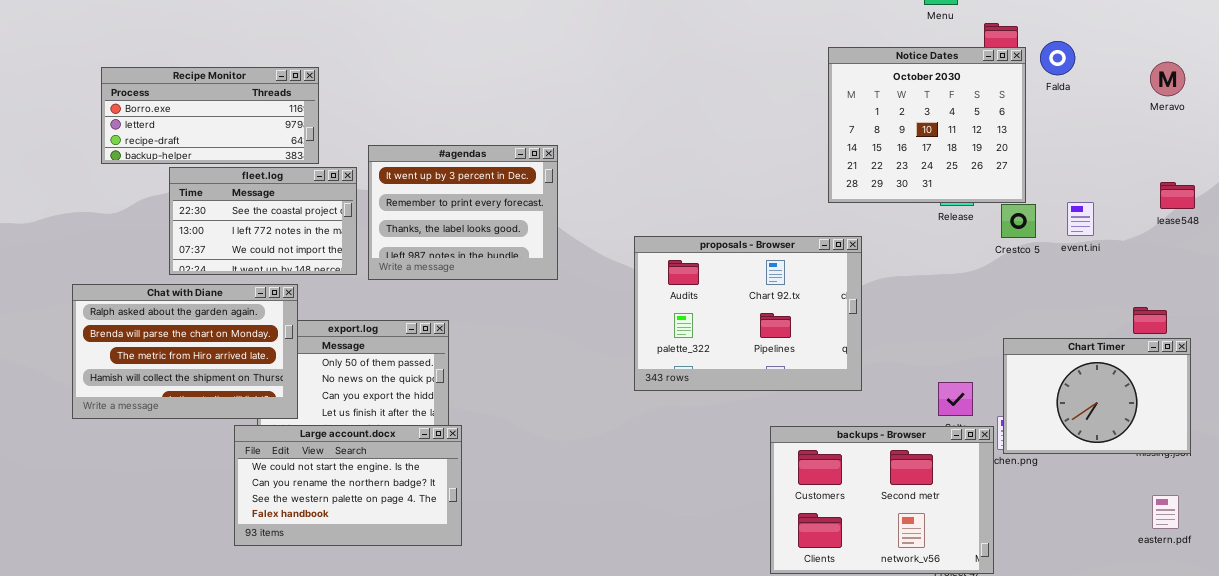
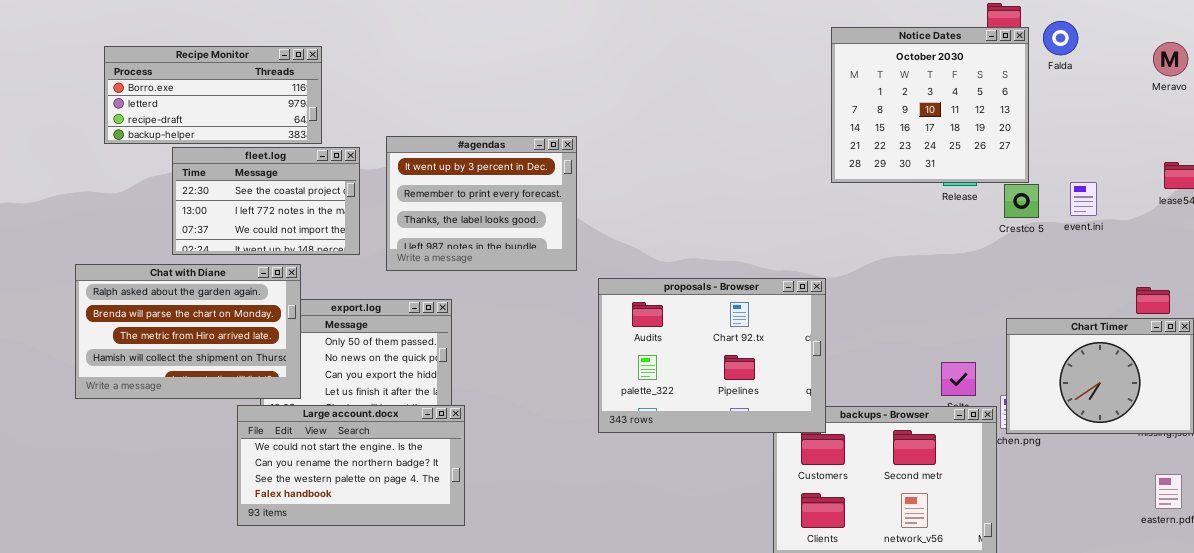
#agendas: [368,145,558,280] -> [386,136,577,271], moved
proposals - Browser: [634,236,862,391] -> [598,278,826,433], moved

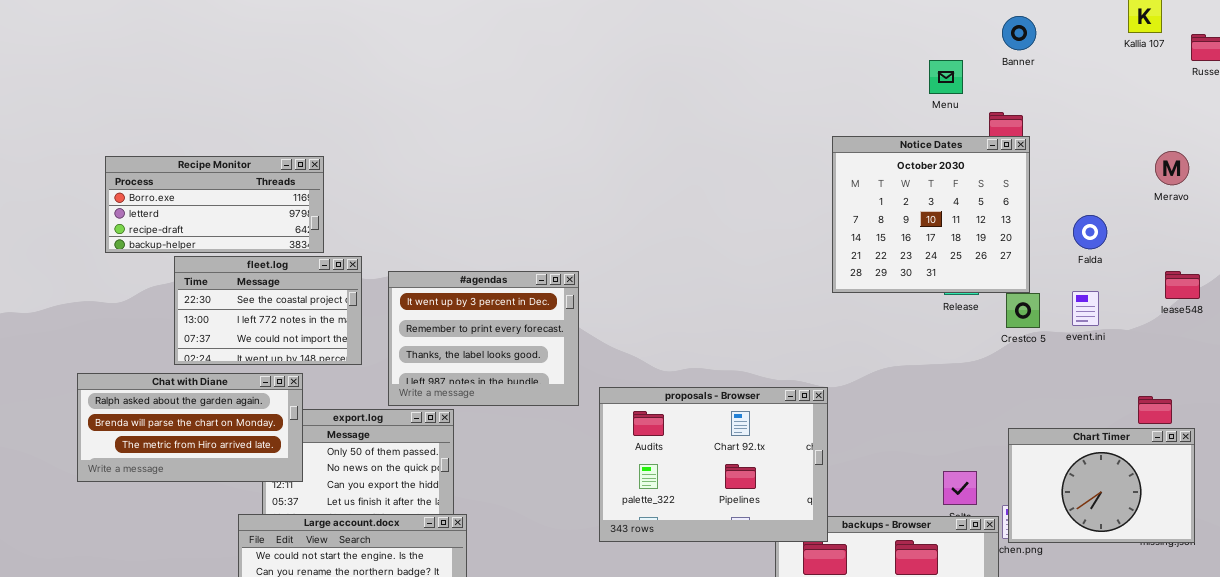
Falda: [1043,21,1078,55] -> [1073,215,1107,249], moved
#agendas: [386,136,577,271] -> [388,271,579,406], moved
Chat with Diane: [75,264,301,399] -> [77,373,303,482], resized

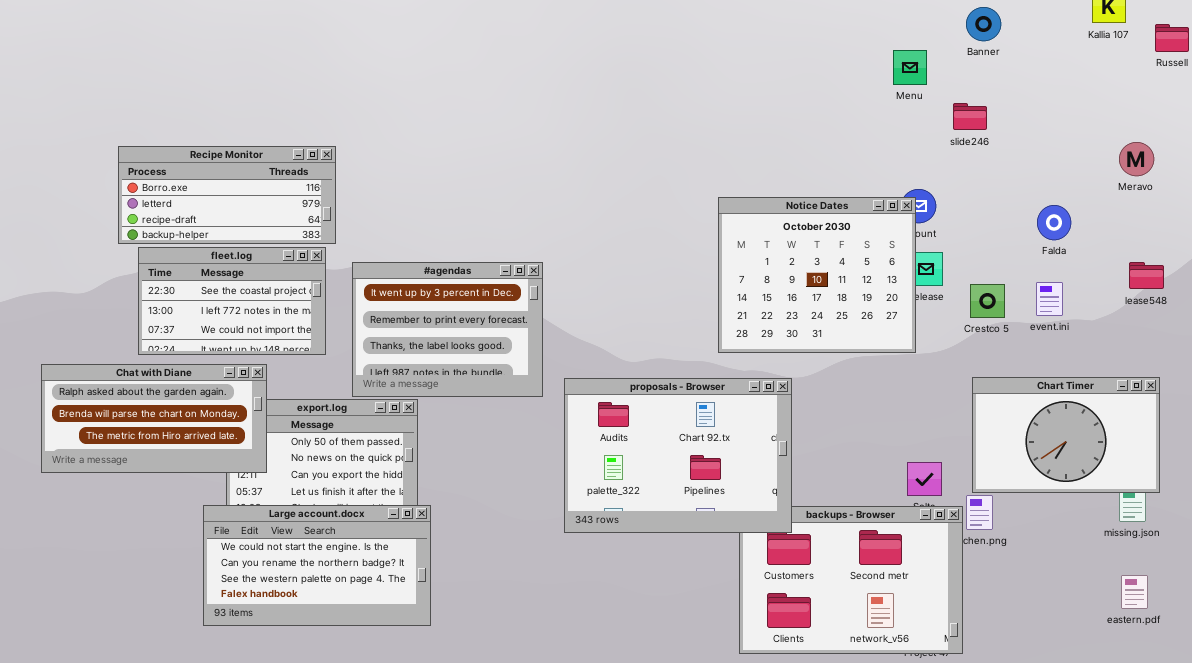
Notice Dates: [832,136,1030,293] -> [718,197,916,353], moved
Recipe Monitor: [105,156,324,253] -> [118,146,336,244], moved
Chart Timer: [1008,428,1195,543] -> [972,377,1160,493], moved

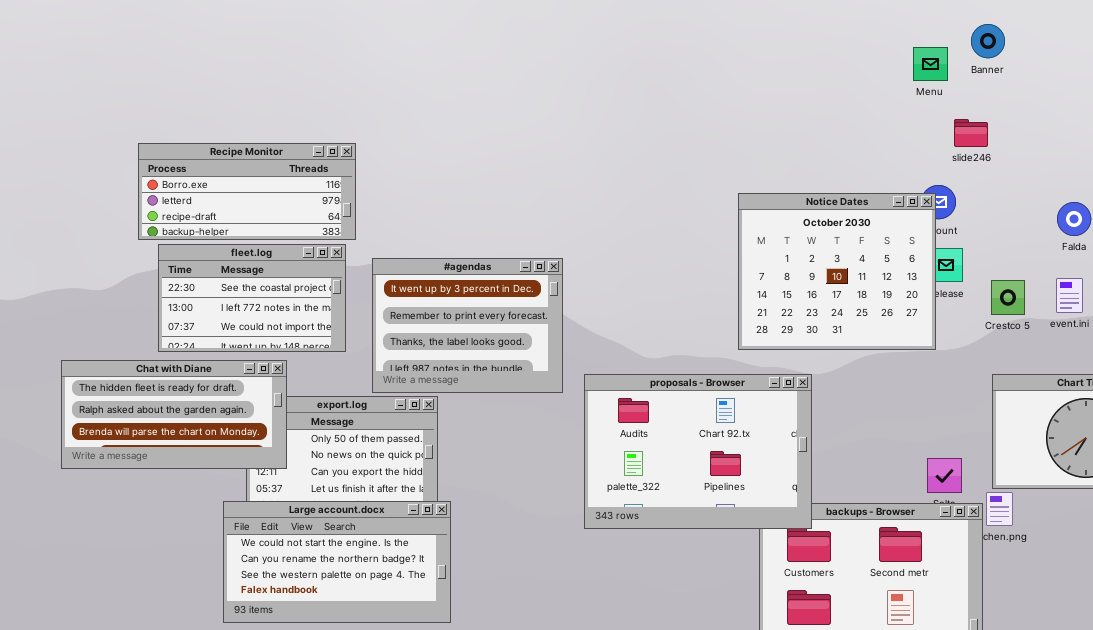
Banner: [966,7,1001,41] -> [971,24,1005,58], moved
slide246: [953,103,987,130] -> [954,119,988,147], moved
Chat with Diane: [41,364,267,473] -> [61,360,287,469], scrolled up 1 row

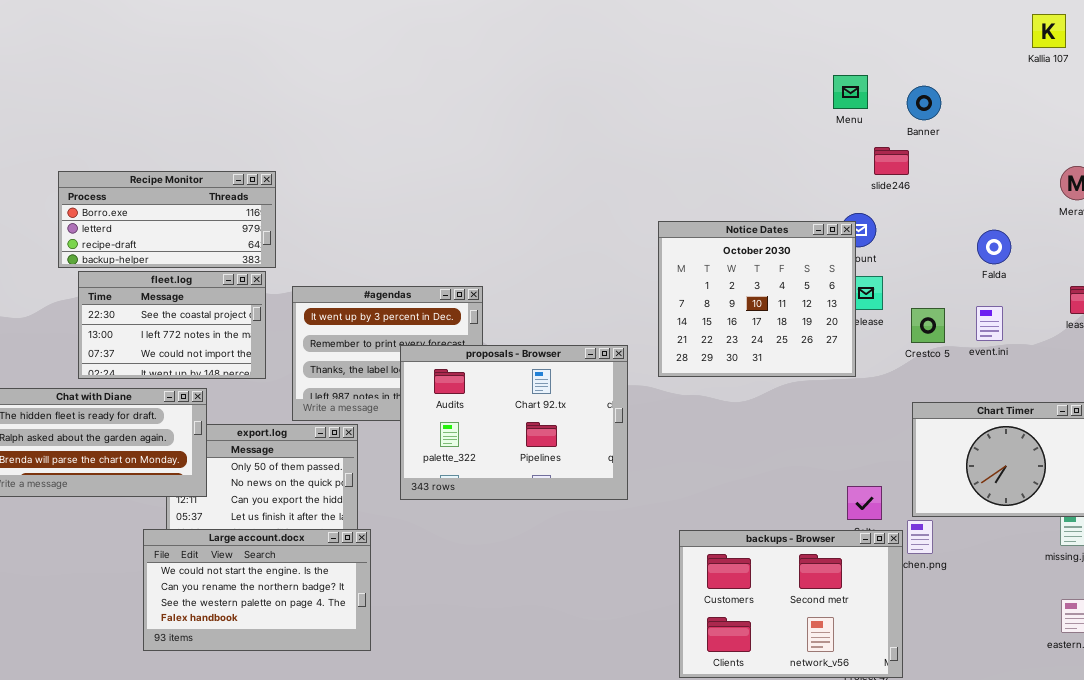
Banner: [971,24,1005,58] -> [907,86,941,120], moved
proposals - Browser: [584,374,812,529] -> [400,345,628,500], moved

